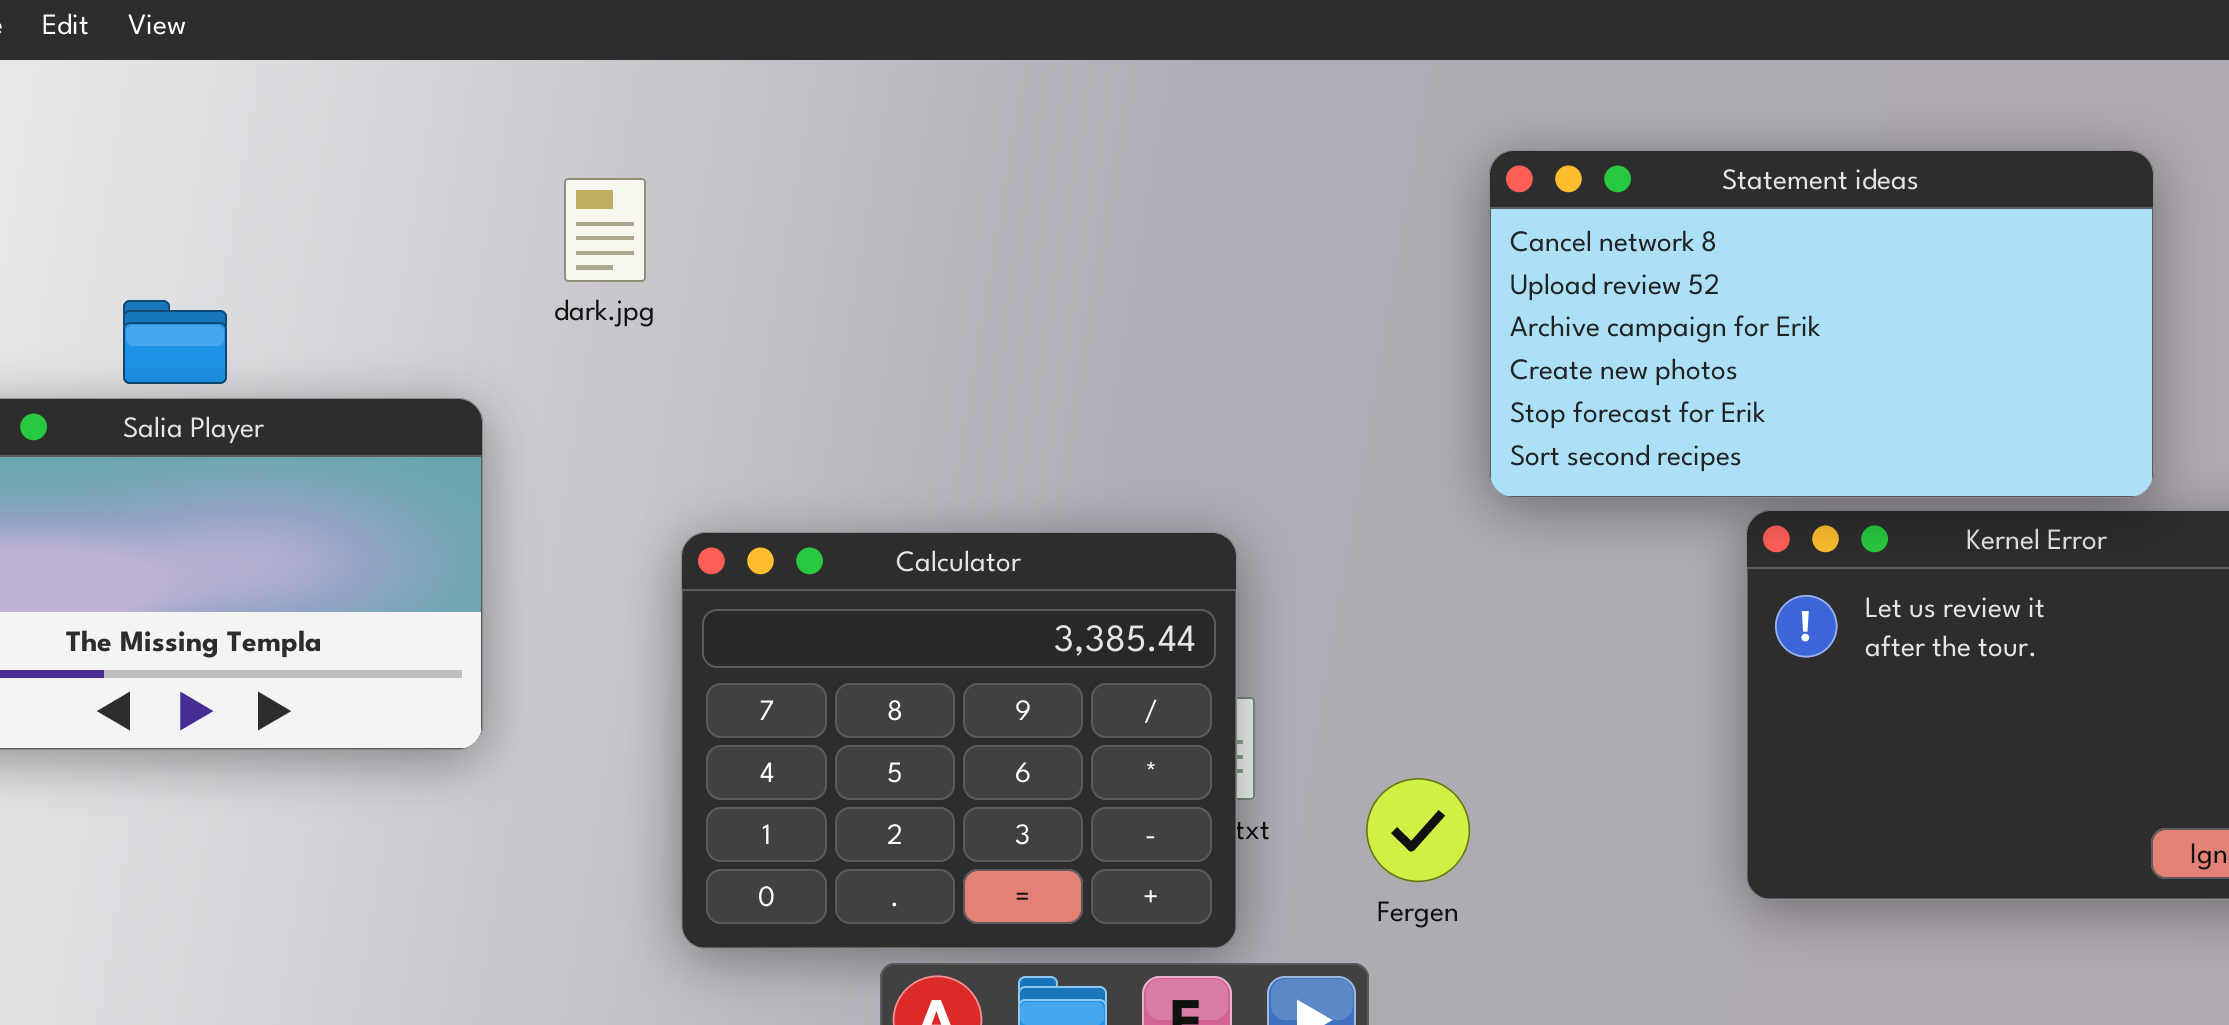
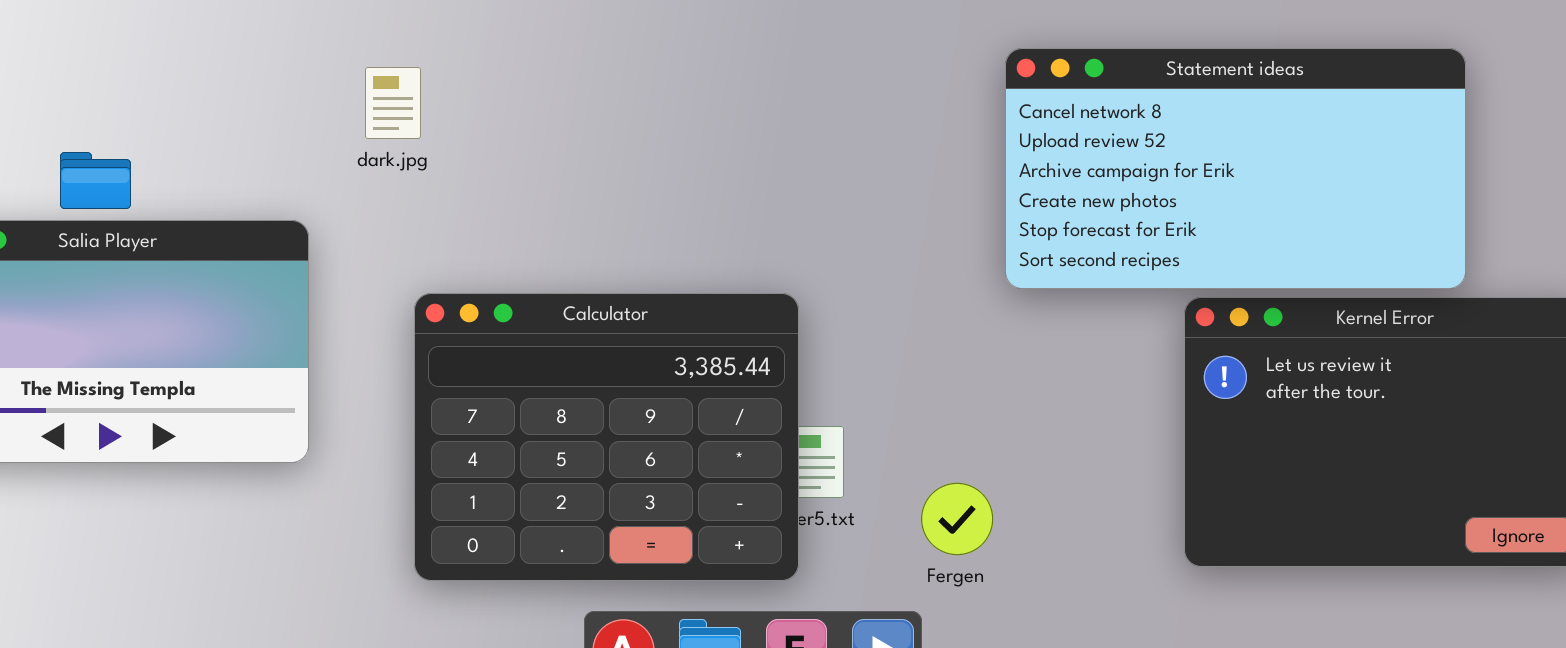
Calculator: [681,532,1237,949] -> [414,293,799,581], moved

